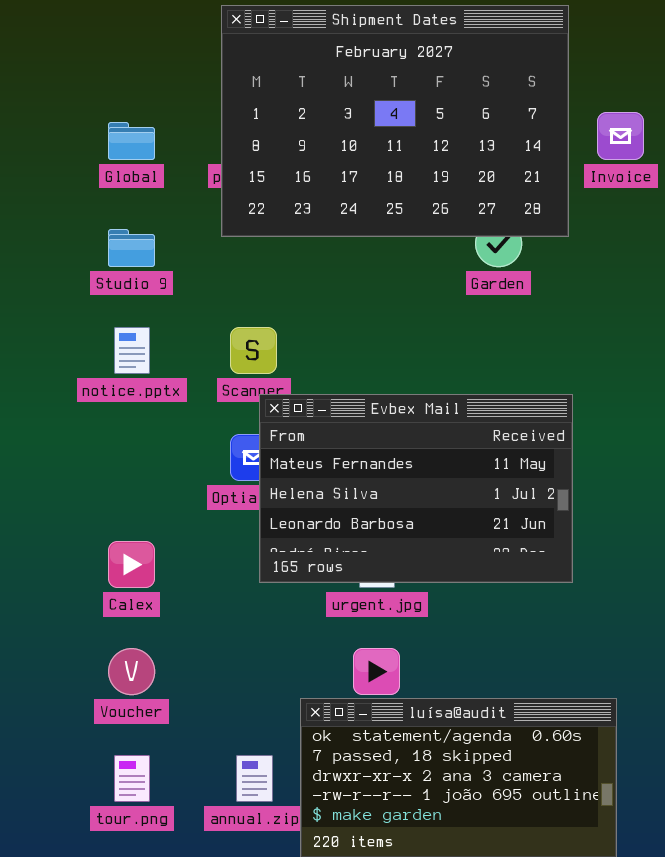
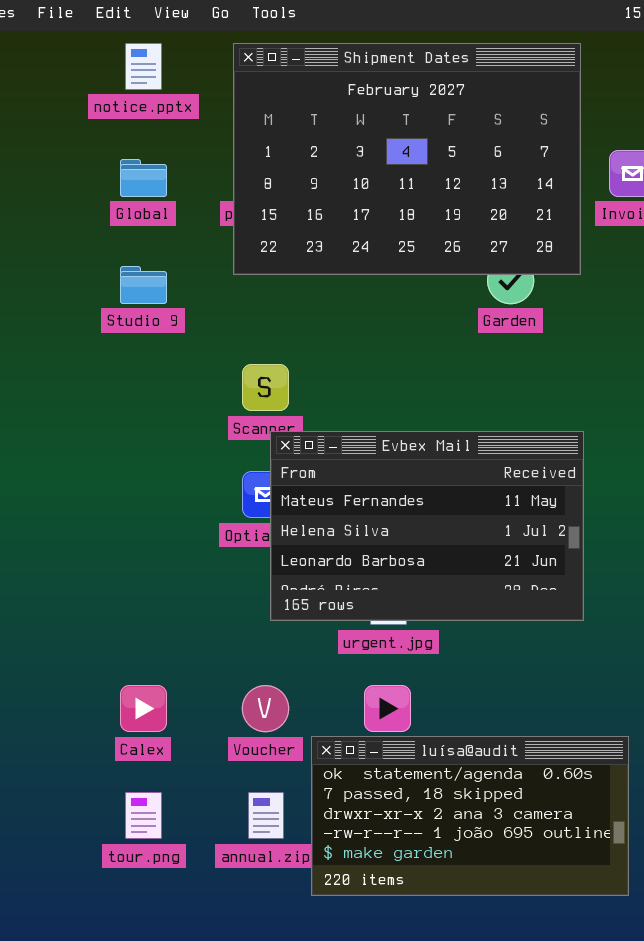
notice.pptx: [114,327,150,374] -> [125,43,162,90], moved
Calex: [108,541,155,588] -> [120,685,167,732], moved
Voucher: [108,648,155,695] -> [242,685,289,732], moved

